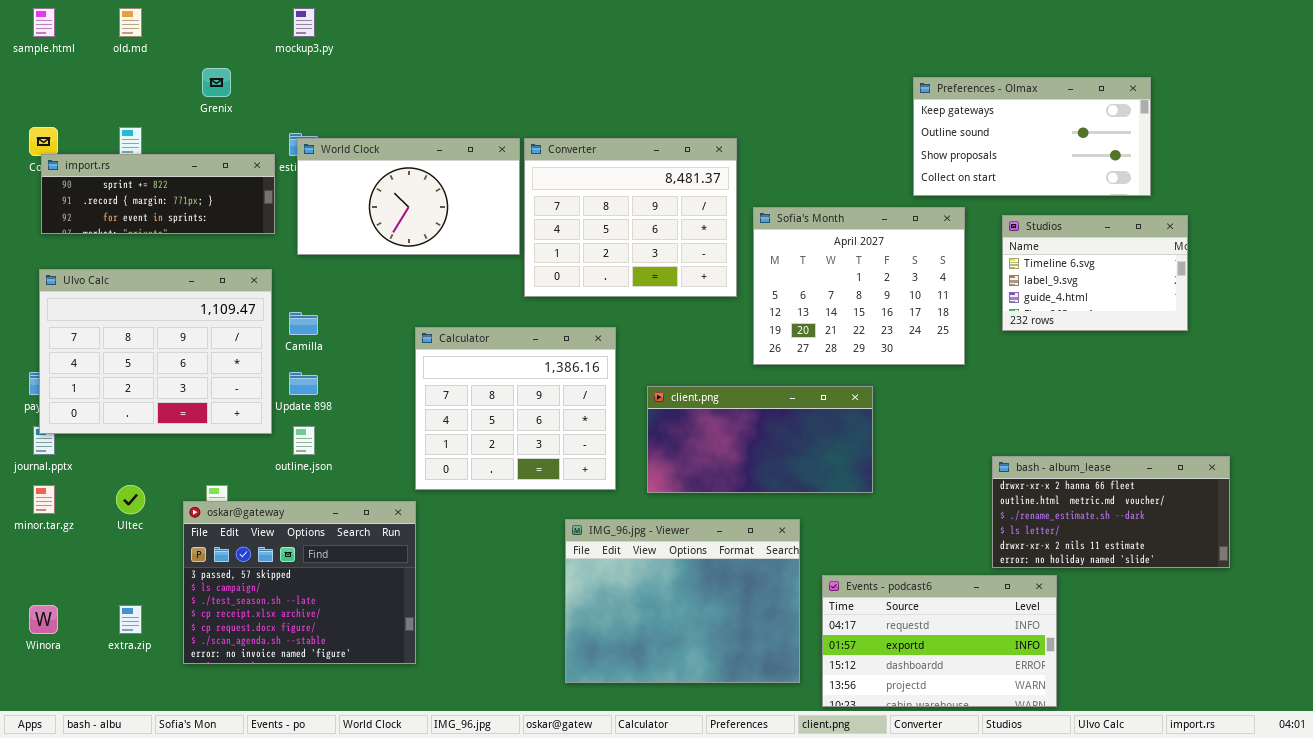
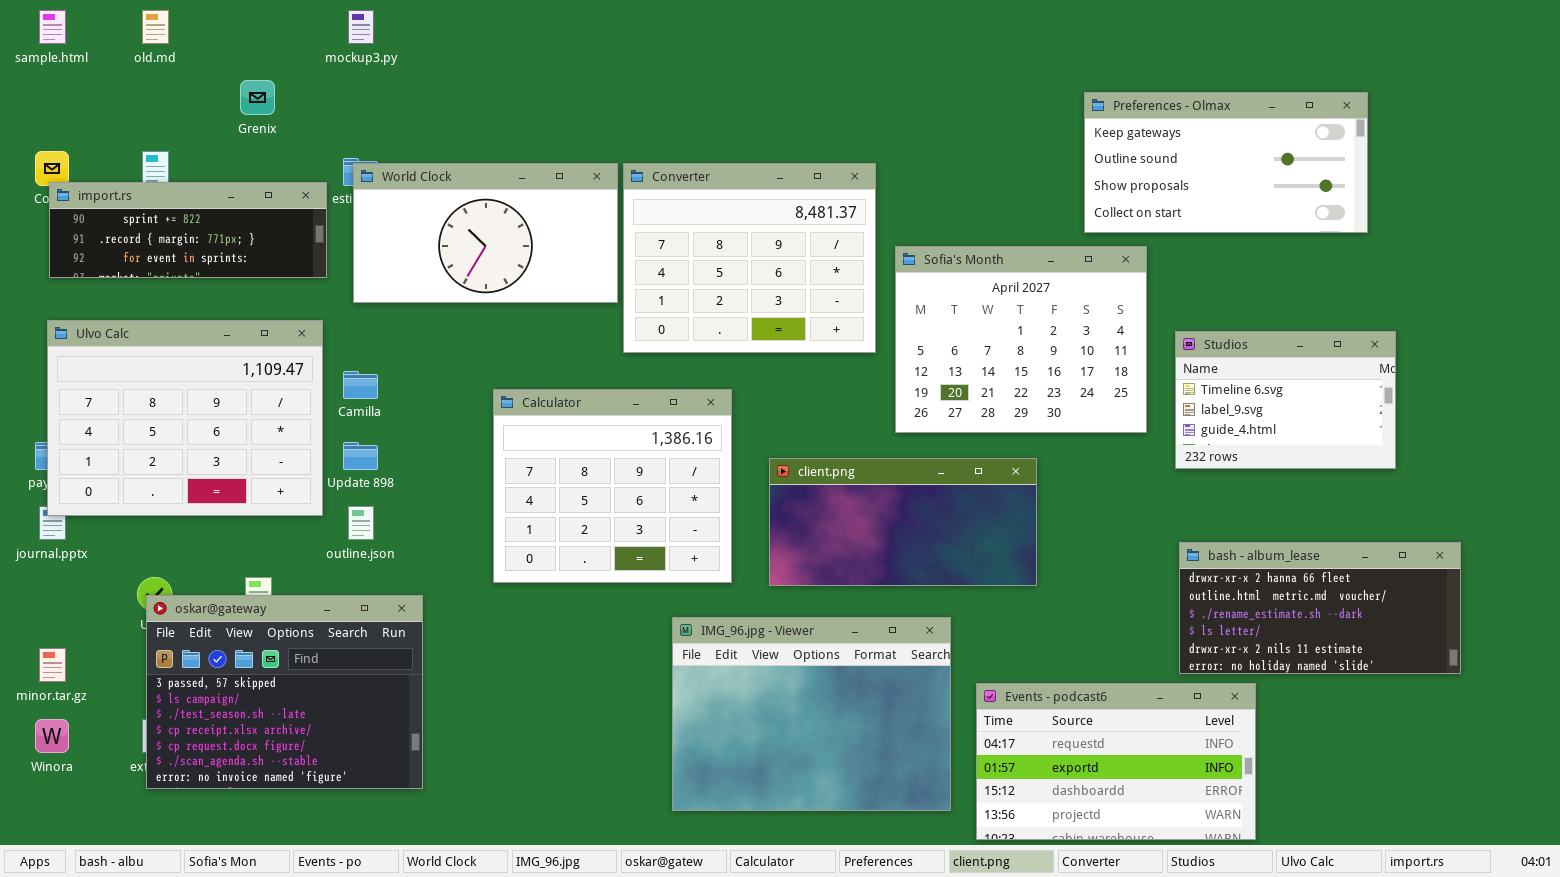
Studios: [1002,215,1188,331] -> [1175,331,1396,469], moved
minor.tar.gz: [33,485,55,514] -> [39,648,66,682], moved
oskar@gateway: [183,501,416,664] -> [146,595,423,789], moved

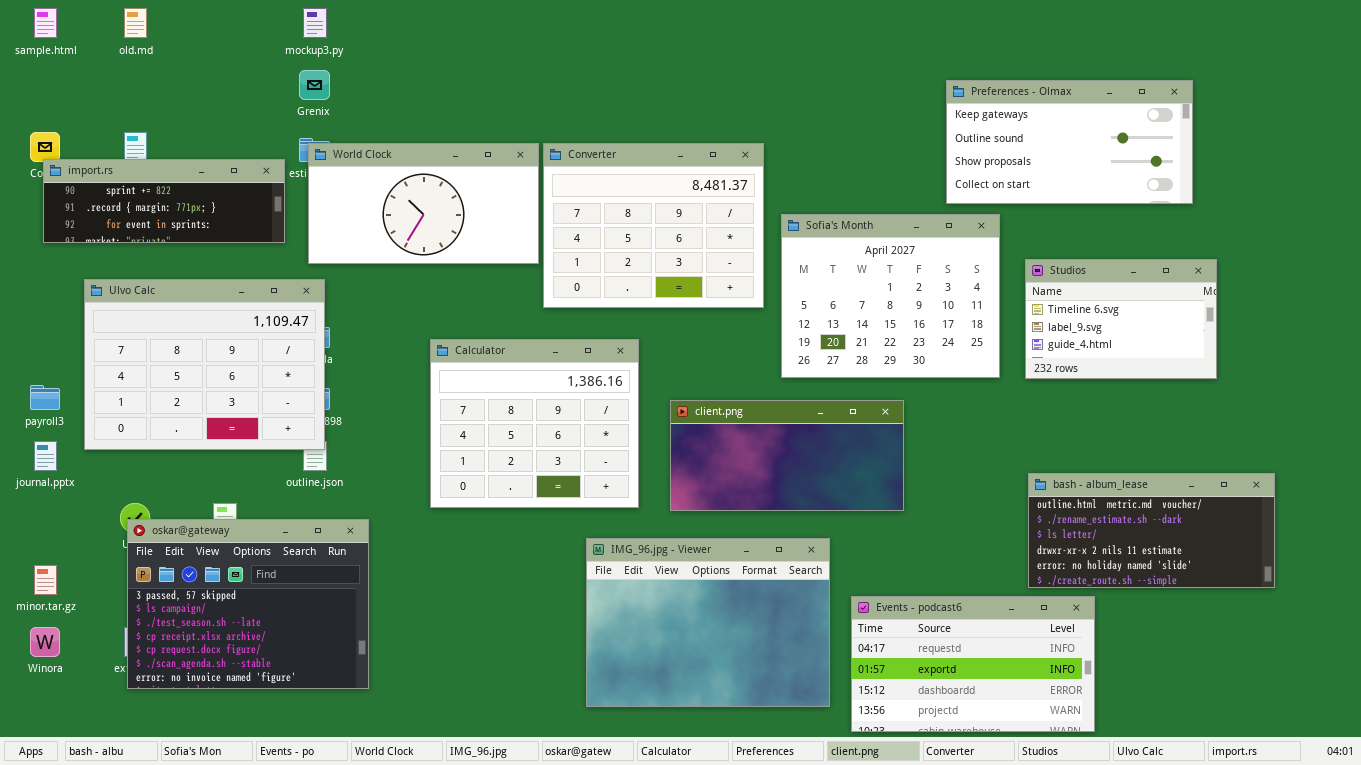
Grenix: [240,80,275,115] -> [299,70,330,100], moved
Ulvo Calc: [47,320,323,516] -> [84,279,325,450], moved
Studios: [1175,331,1396,469] -> [1025,259,1217,379], moved
bash - album_lease: [1179,542,1461,674] -> [1028,473,1275,588], scrolled down 1 row

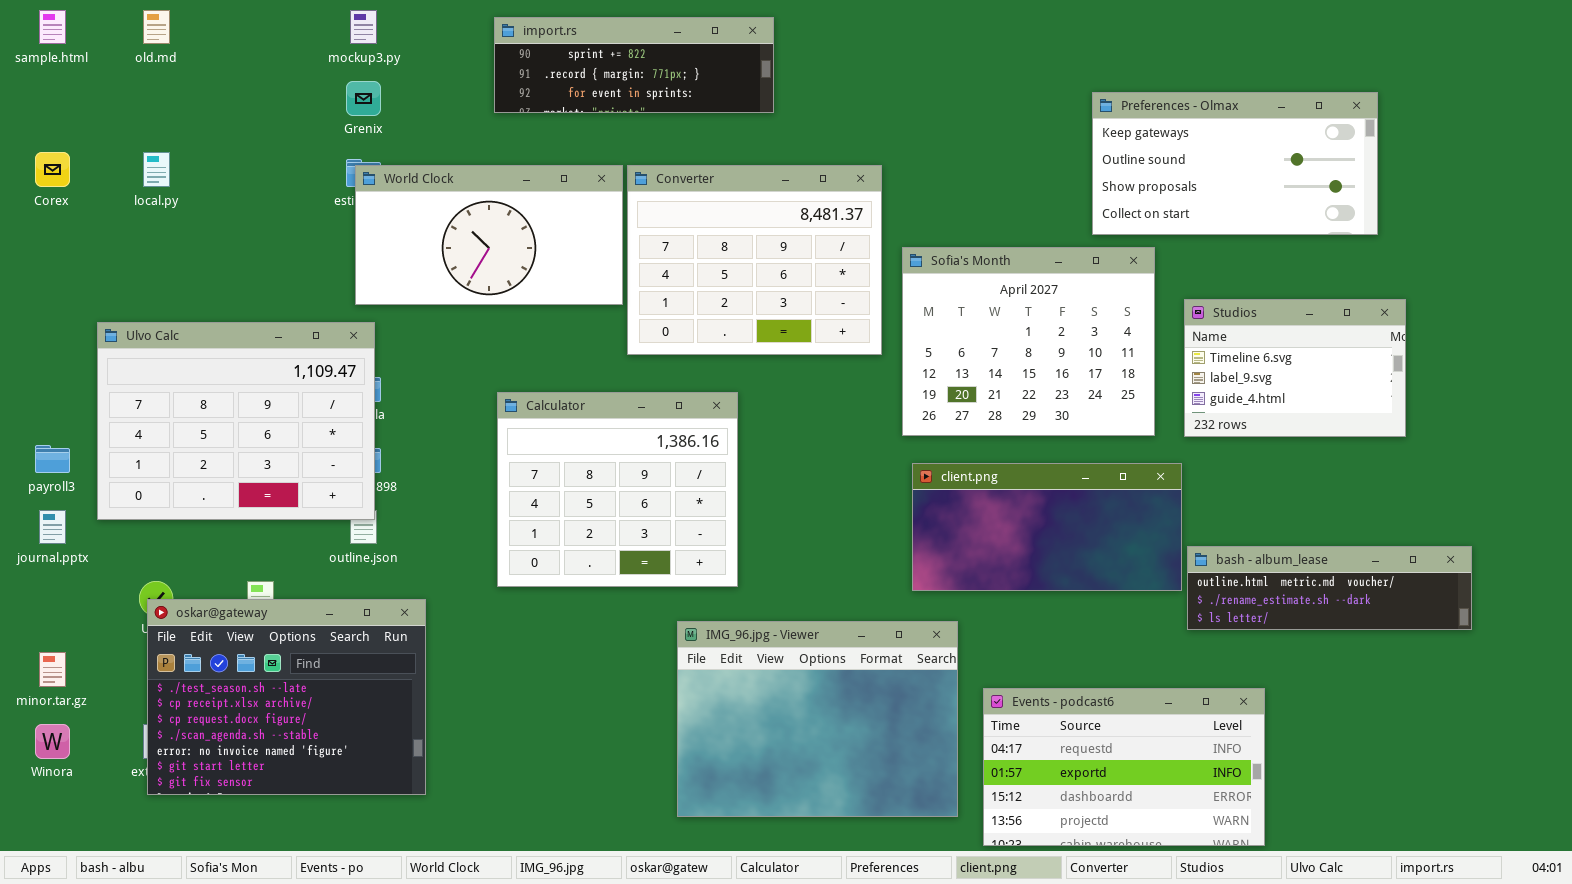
import.rs: [43,159,285,243] -> [494,17,774,113], moved
client.png: [670,400,904,511] -> [912,463,1182,591], moved
bash - album_lease: [1028,473,1275,588] -> [1187,546,1472,630], resized
oskar@gateway: [127,519,369,689] -> [147,599,426,795], scrolled down 2 rows

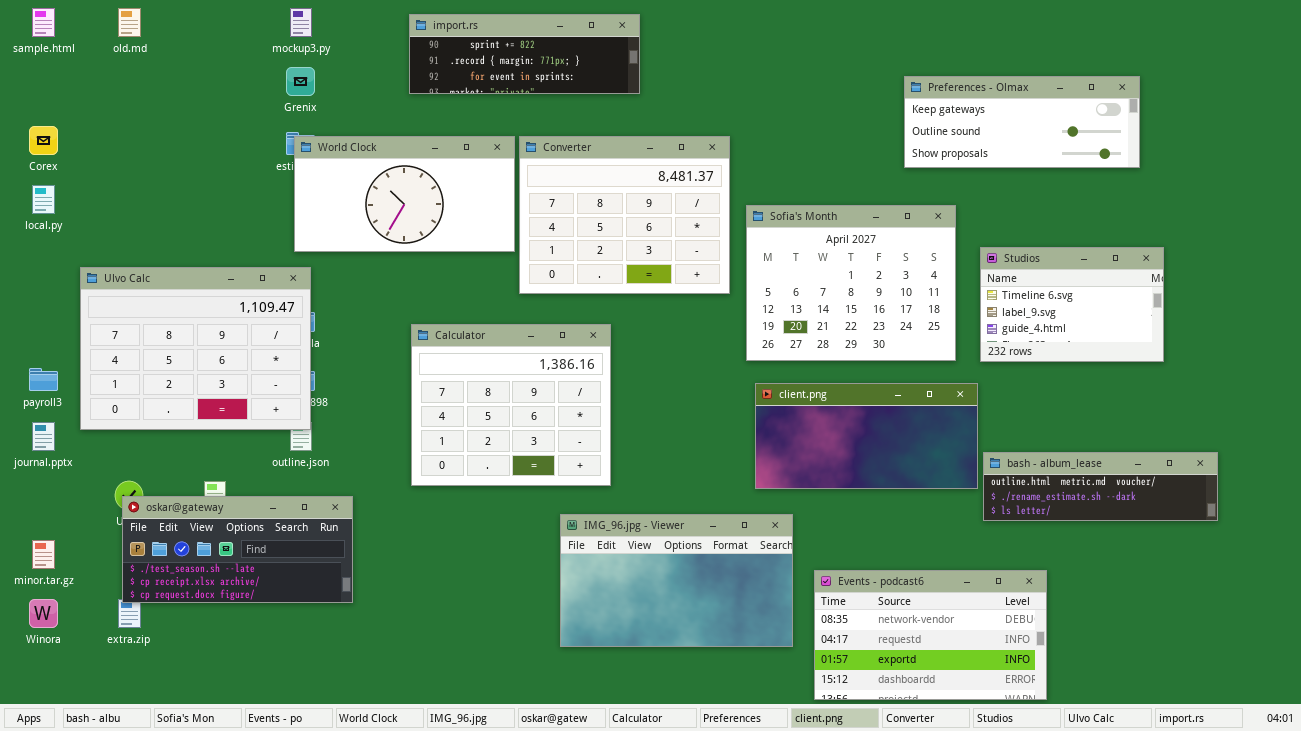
Preferences - Olmax: [1092,92,1378,235] -> [904,76,1140,168], resized
local.py: [143,152,170,187] -> [32,185,55,214], moved
oskar@gateway: [147,599,426,795] -> [122,496,353,603], resized
IMG_96.jpg - Viewer: [677,621,958,817] -> [560,514,793,647], resized
Events - podcast6: [983,688,1265,846] -> [814,570,1047,700], scrolled up 1 row

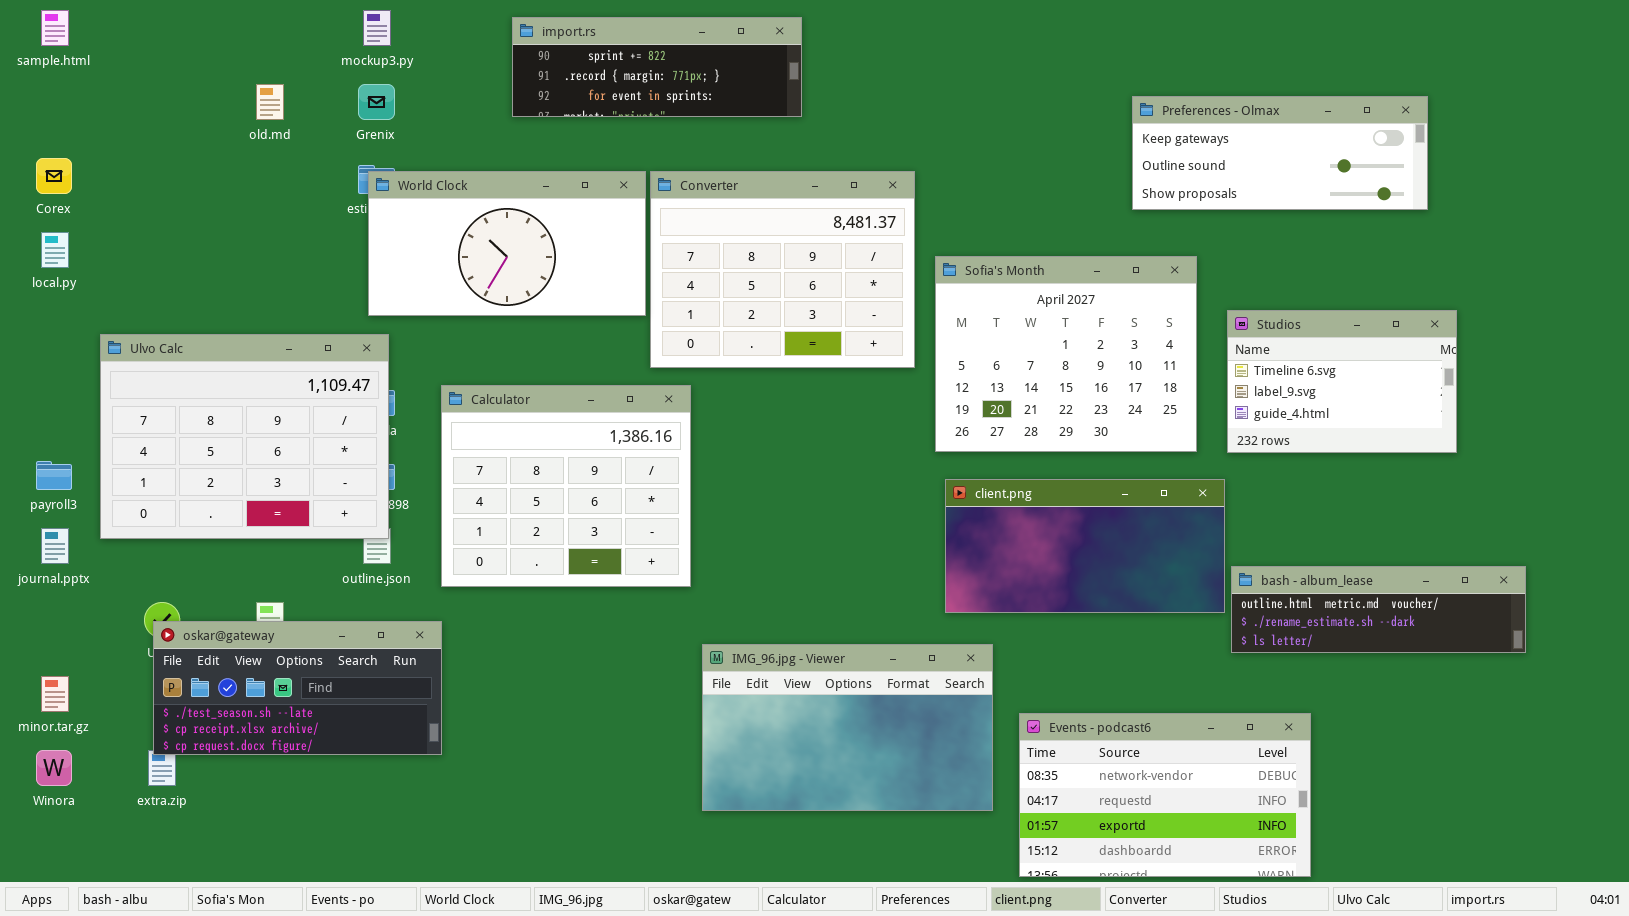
old.md: [118,8,141,37] -> [256,84,284,120], moved
Calculator: [411,324,611,486] -> [441,385,691,587], moved

